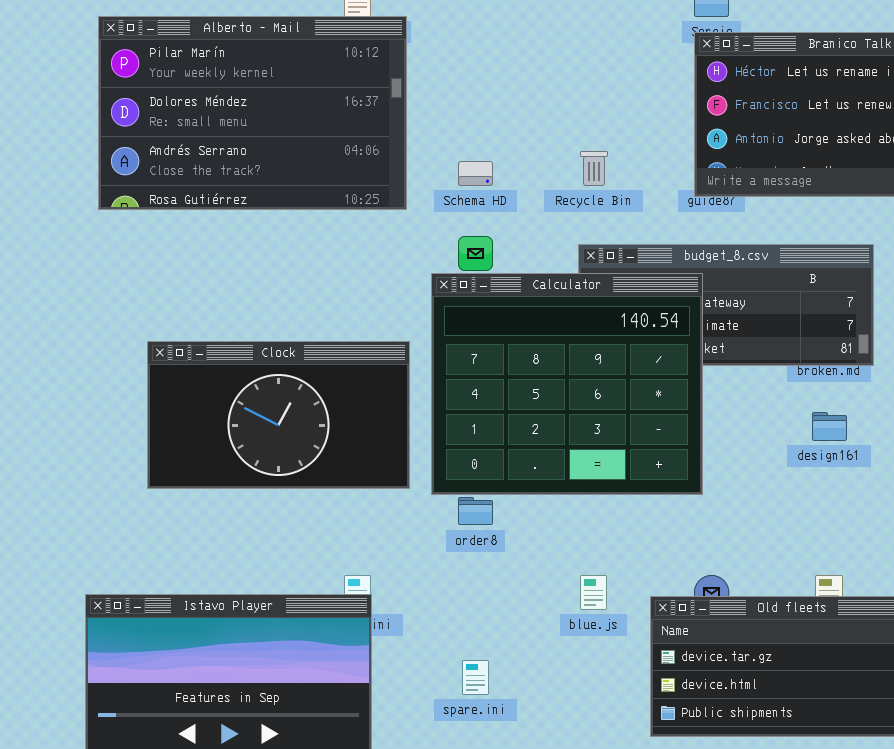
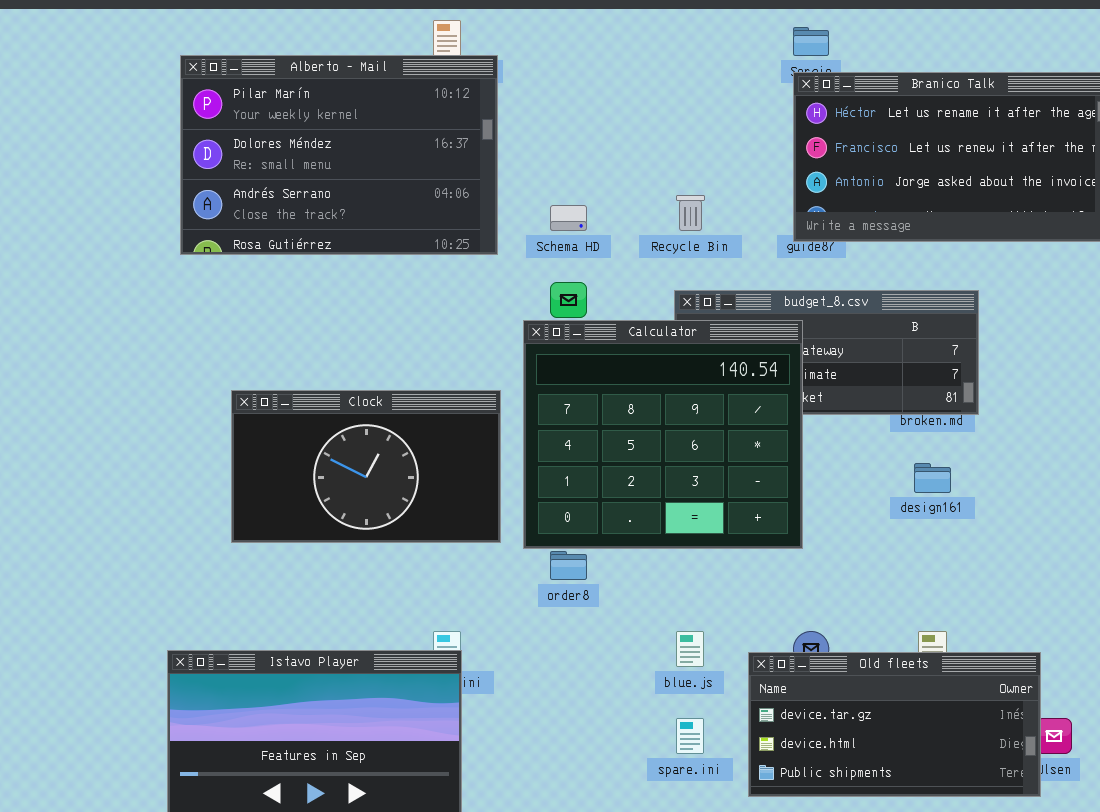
spare.ini: [462,660,489,695] -> [676,718,704,754], moved

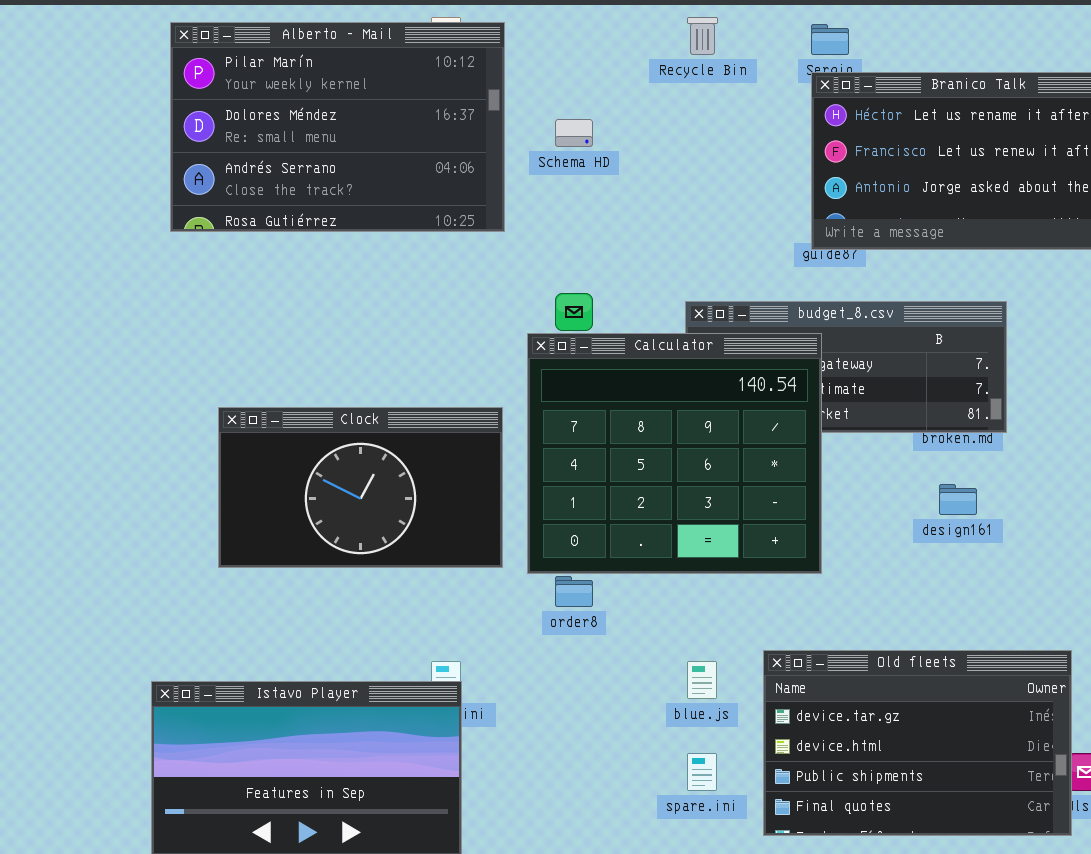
Alberto - Mail: [180,55,498,255] -> [170,22,505,232], moved
Recycle Bin: [676,195,705,231] -> [687,17,718,55], moved
Schema HD: [550,205,587,231] -> [555,119,593,147], moved
Old fleets: [748,652,1041,797] -> [763,650,1072,836], resized

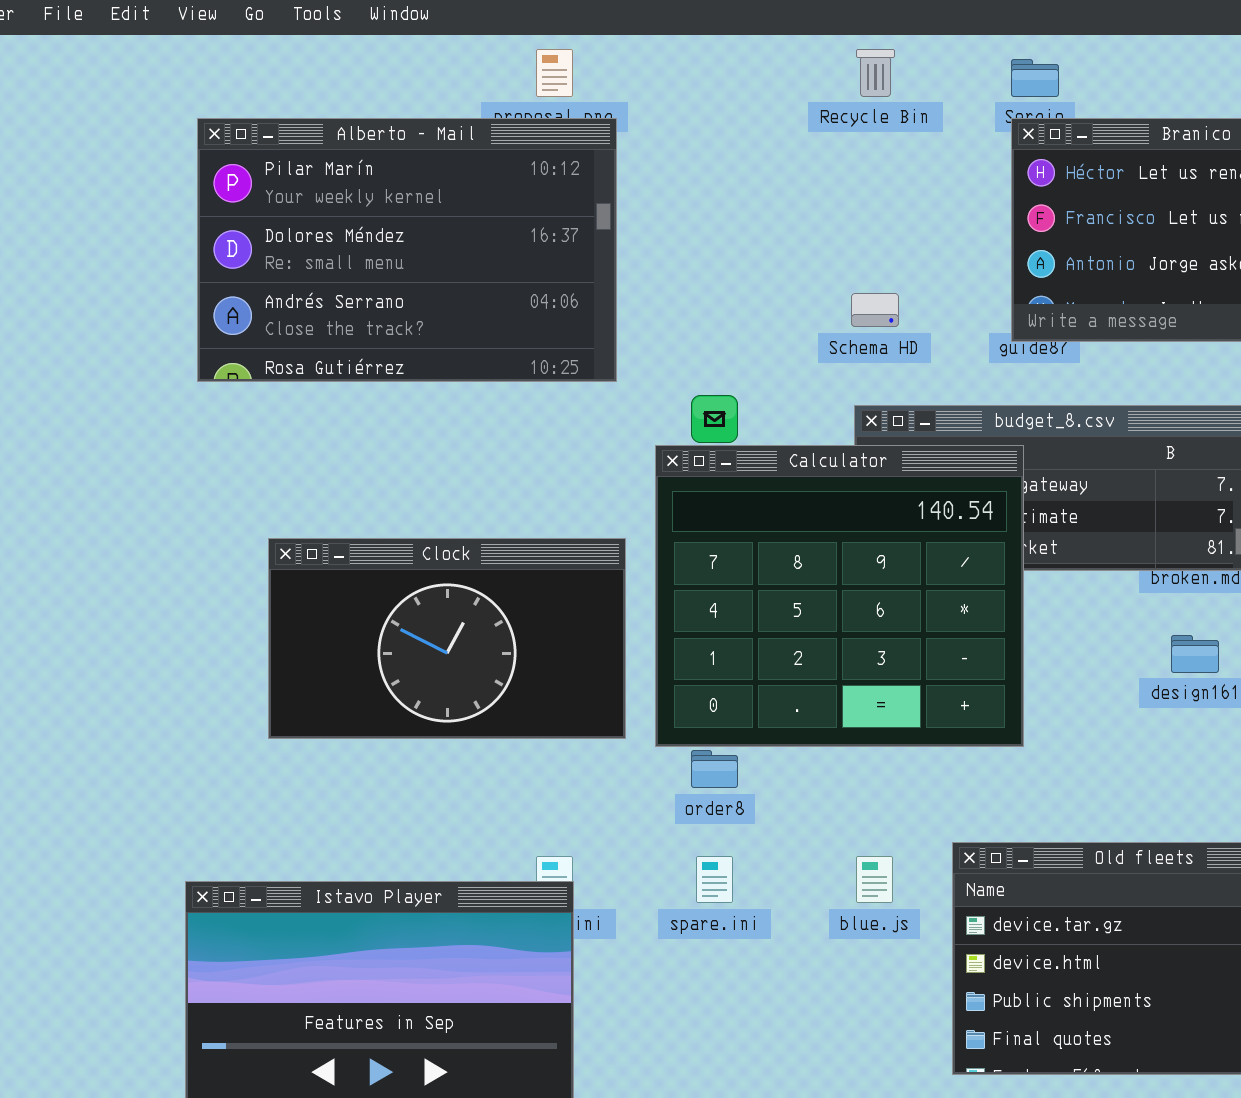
Alberto - Mail: [170,22,505,232] -> [197,118,617,382], moved
Schema HD: [555,119,593,147] -> [851,293,899,327], moved
spare.ini: [687,753,717,791] -> [696,856,733,903], moved

